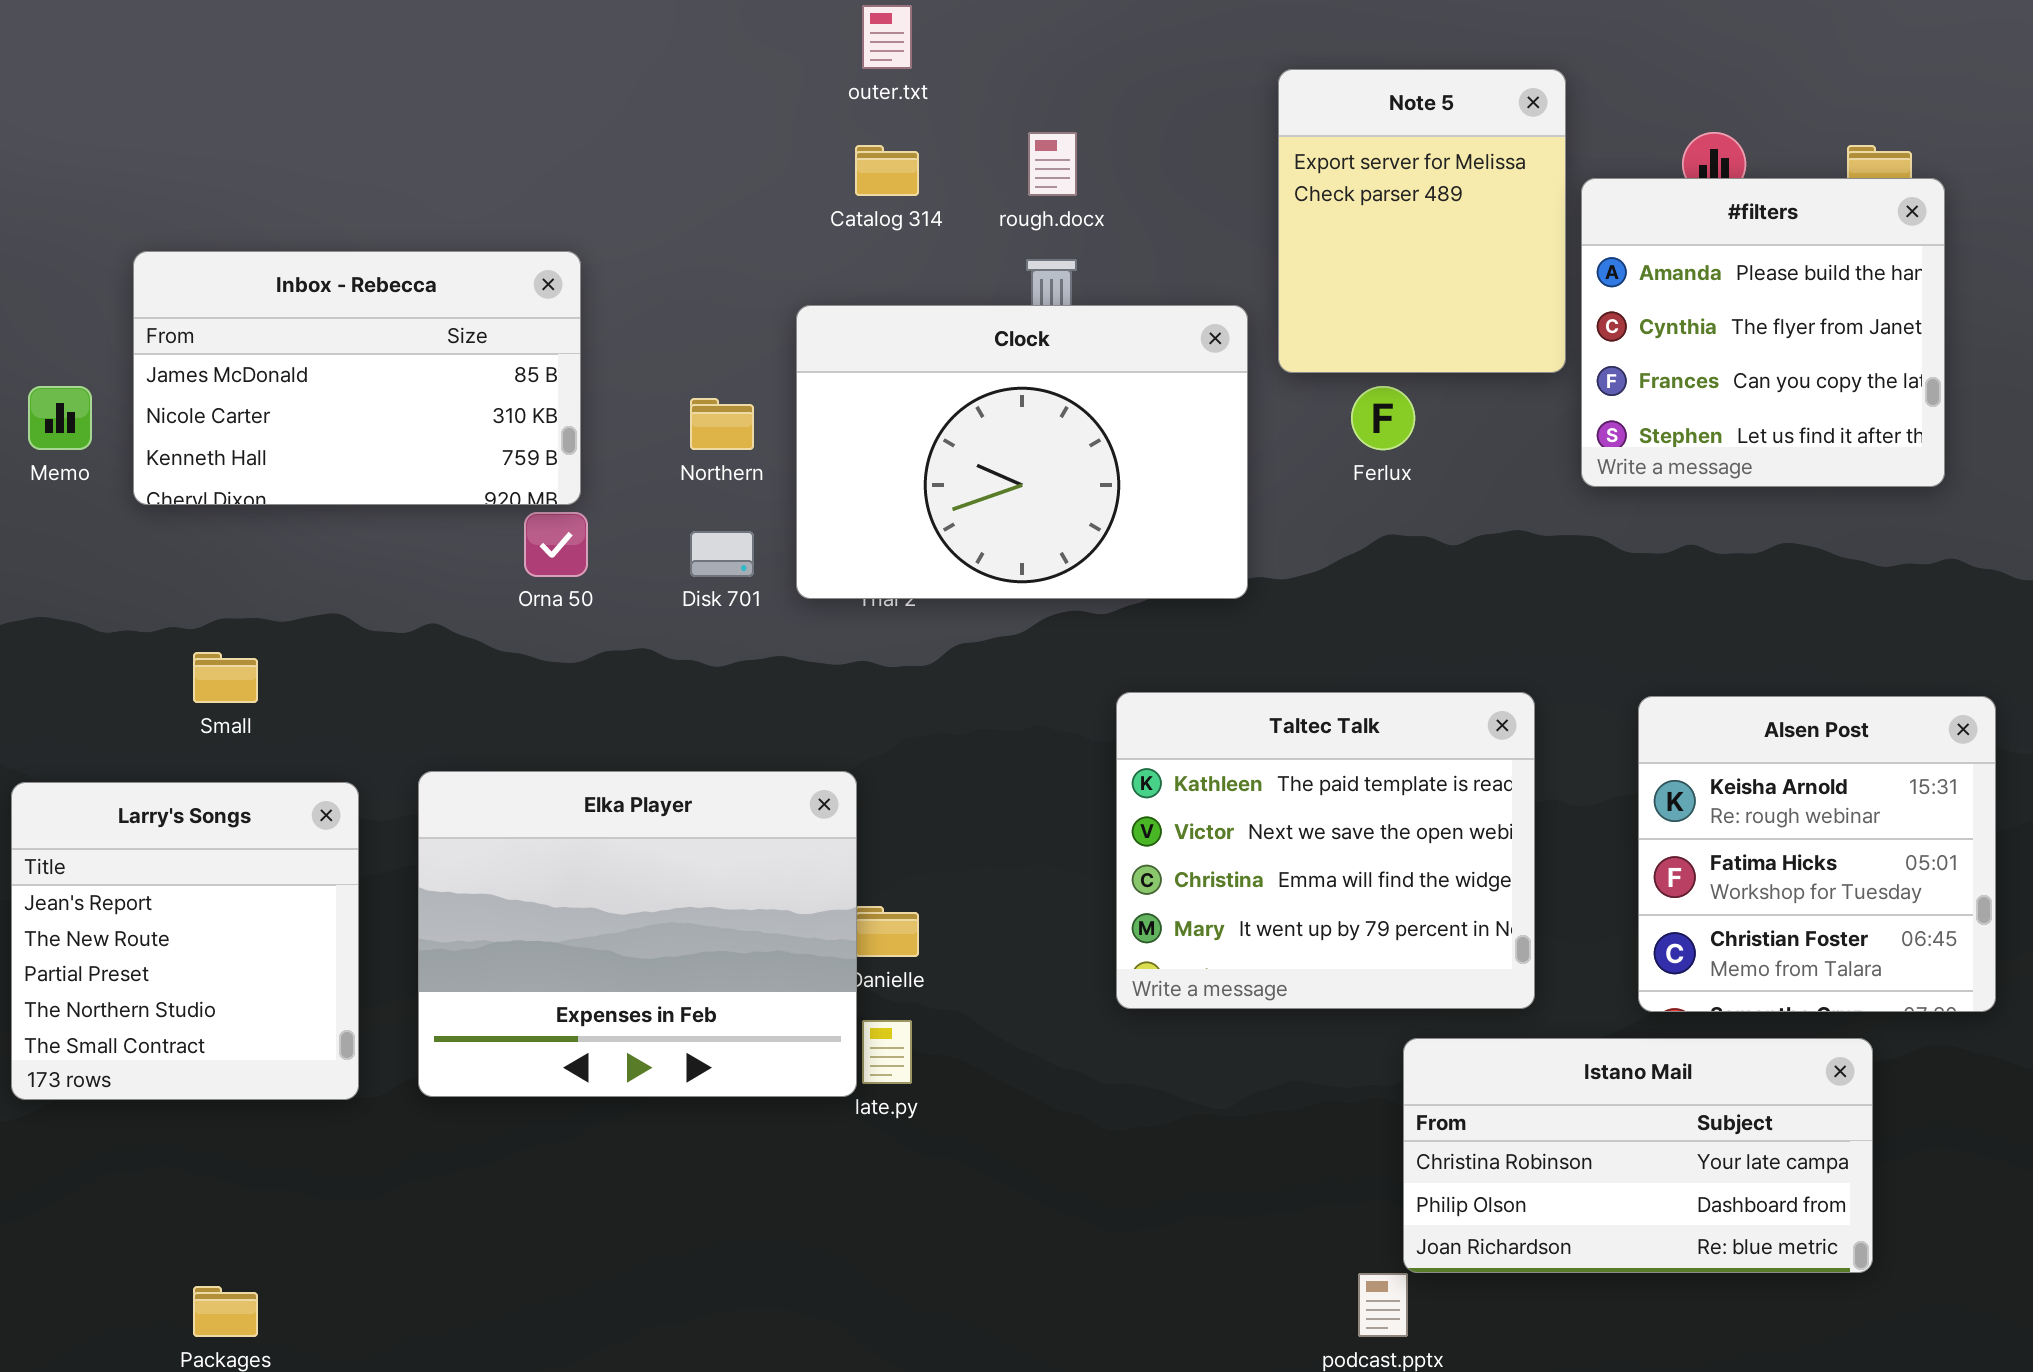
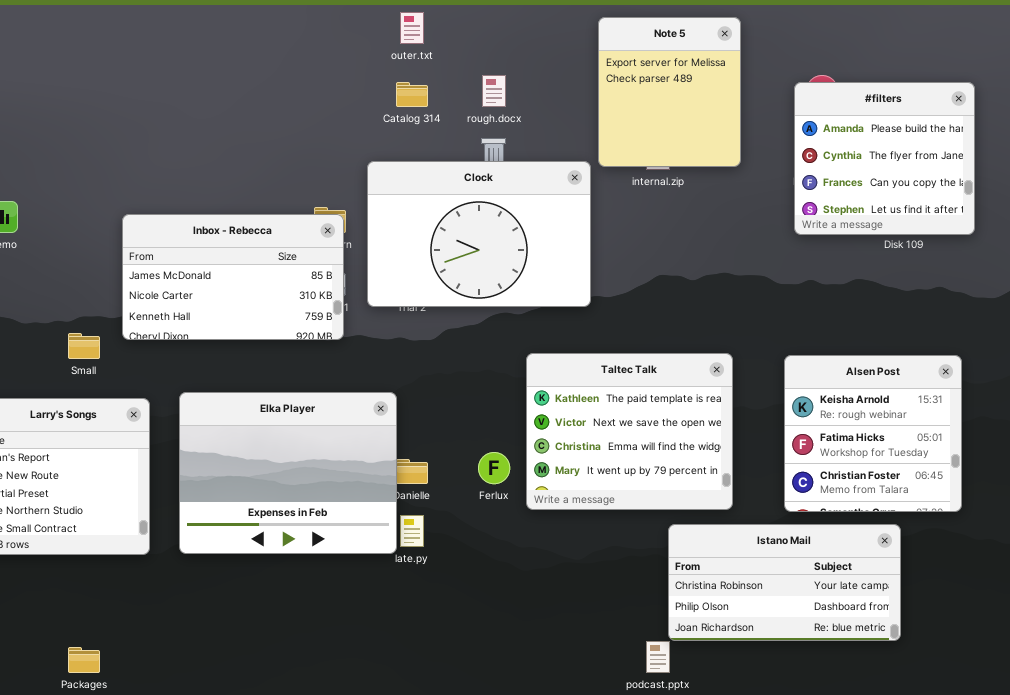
Note 5: [1278,69,1566,373] -> [598,17,741,167], moved
#filters: [1581,178,1945,487] -> [794,82,975,235], moved
Inbox - Rebecca: [133,251,581,505] -> [122,214,344,340], moved
Ferlux: [1351,386,1415,450] -> [478,452,510,484], moved

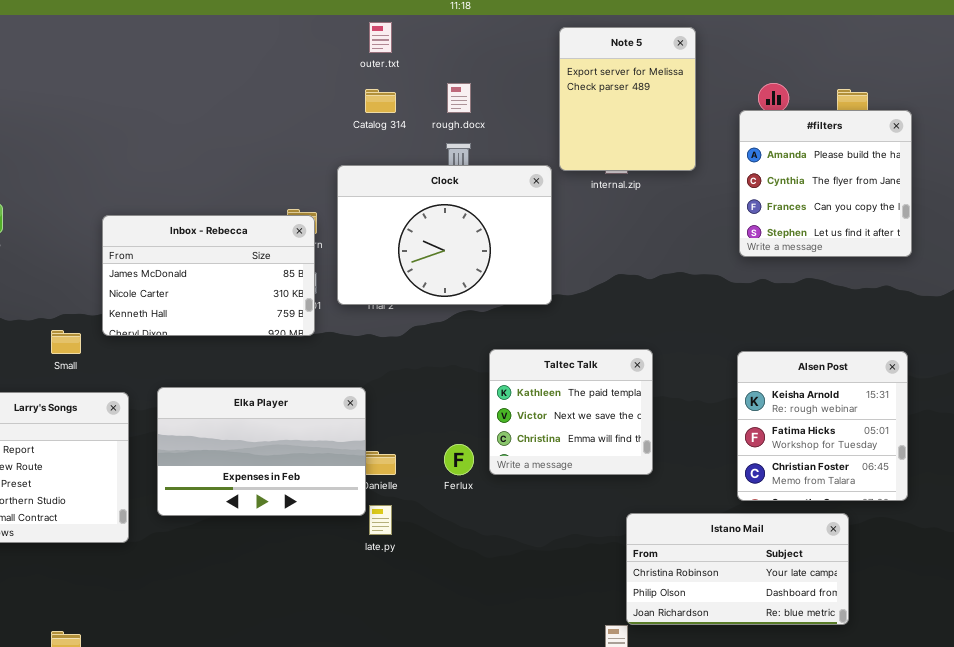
#filters: [794,82,975,235] -> [739,110,912,257], moved
Taltec Talk: [526,353,733,510] -> [489,349,653,475], resized
Elka Player: [179,392,397,554] -> [157,387,366,516], resized

